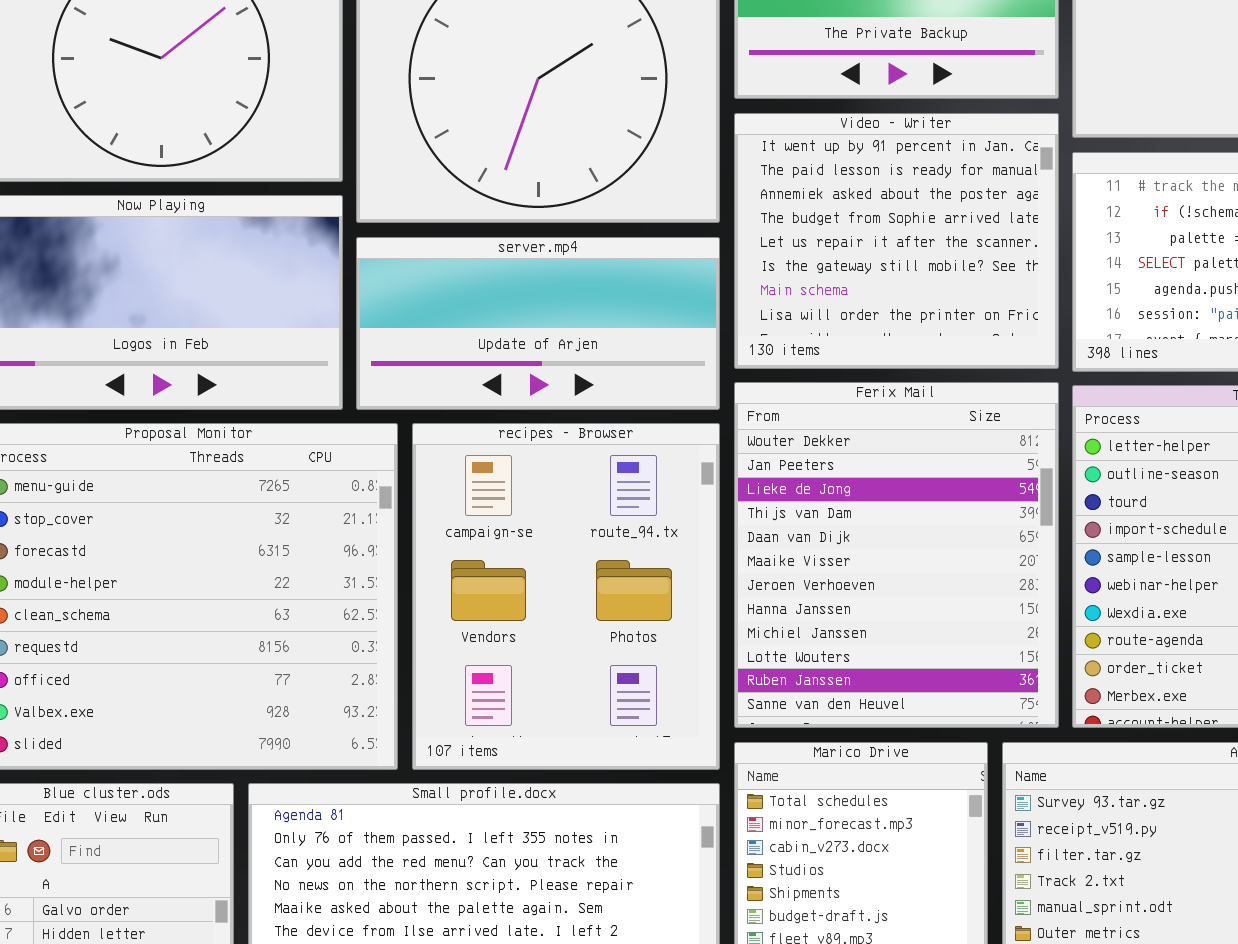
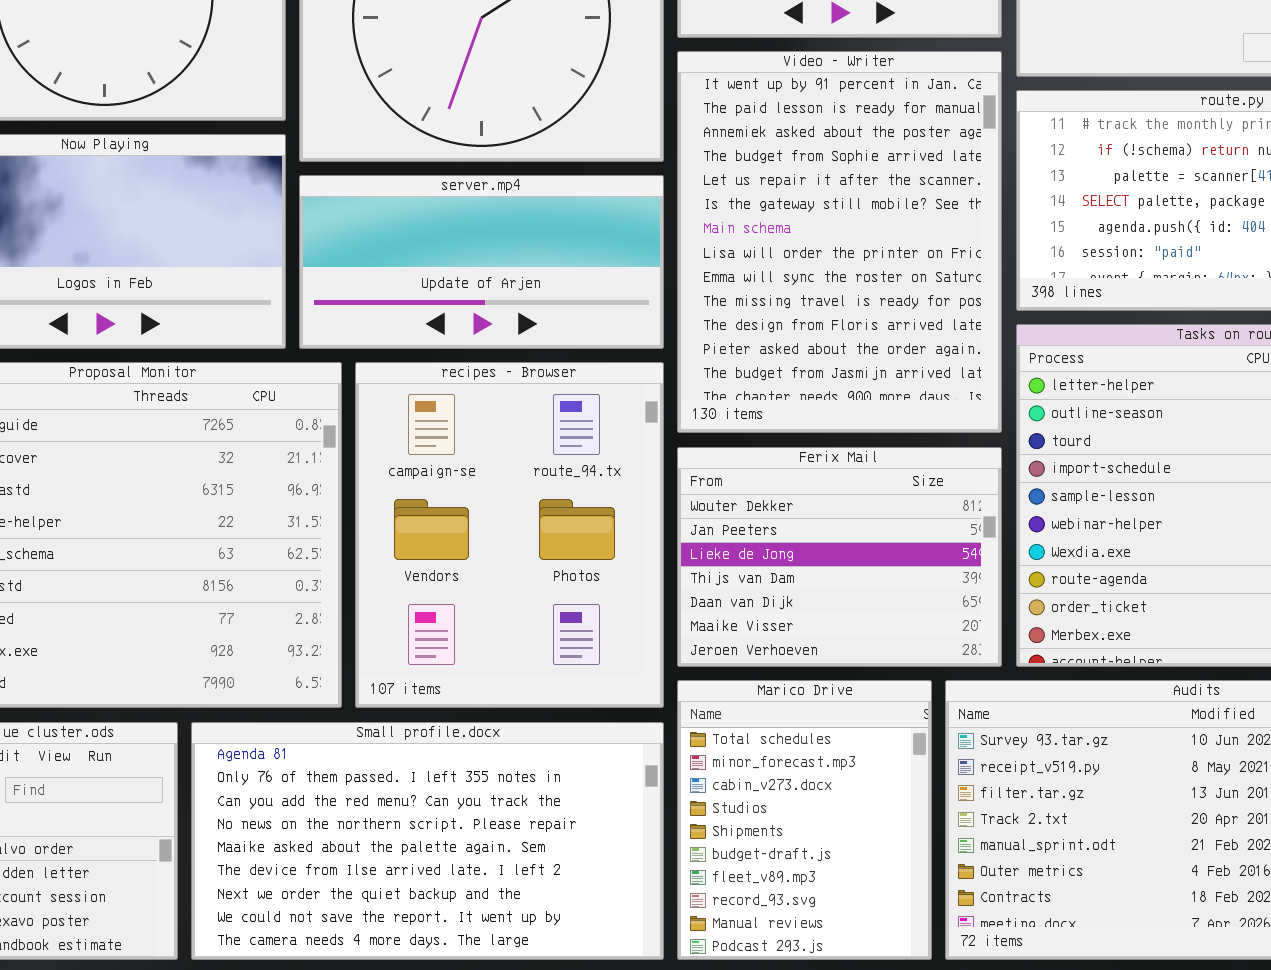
Video - Writer: [734,113,1059,369] -> [677,51,1002,433], resized
Ferix Mail: [734,382,1059,728] -> [677,447,1002,667], resized

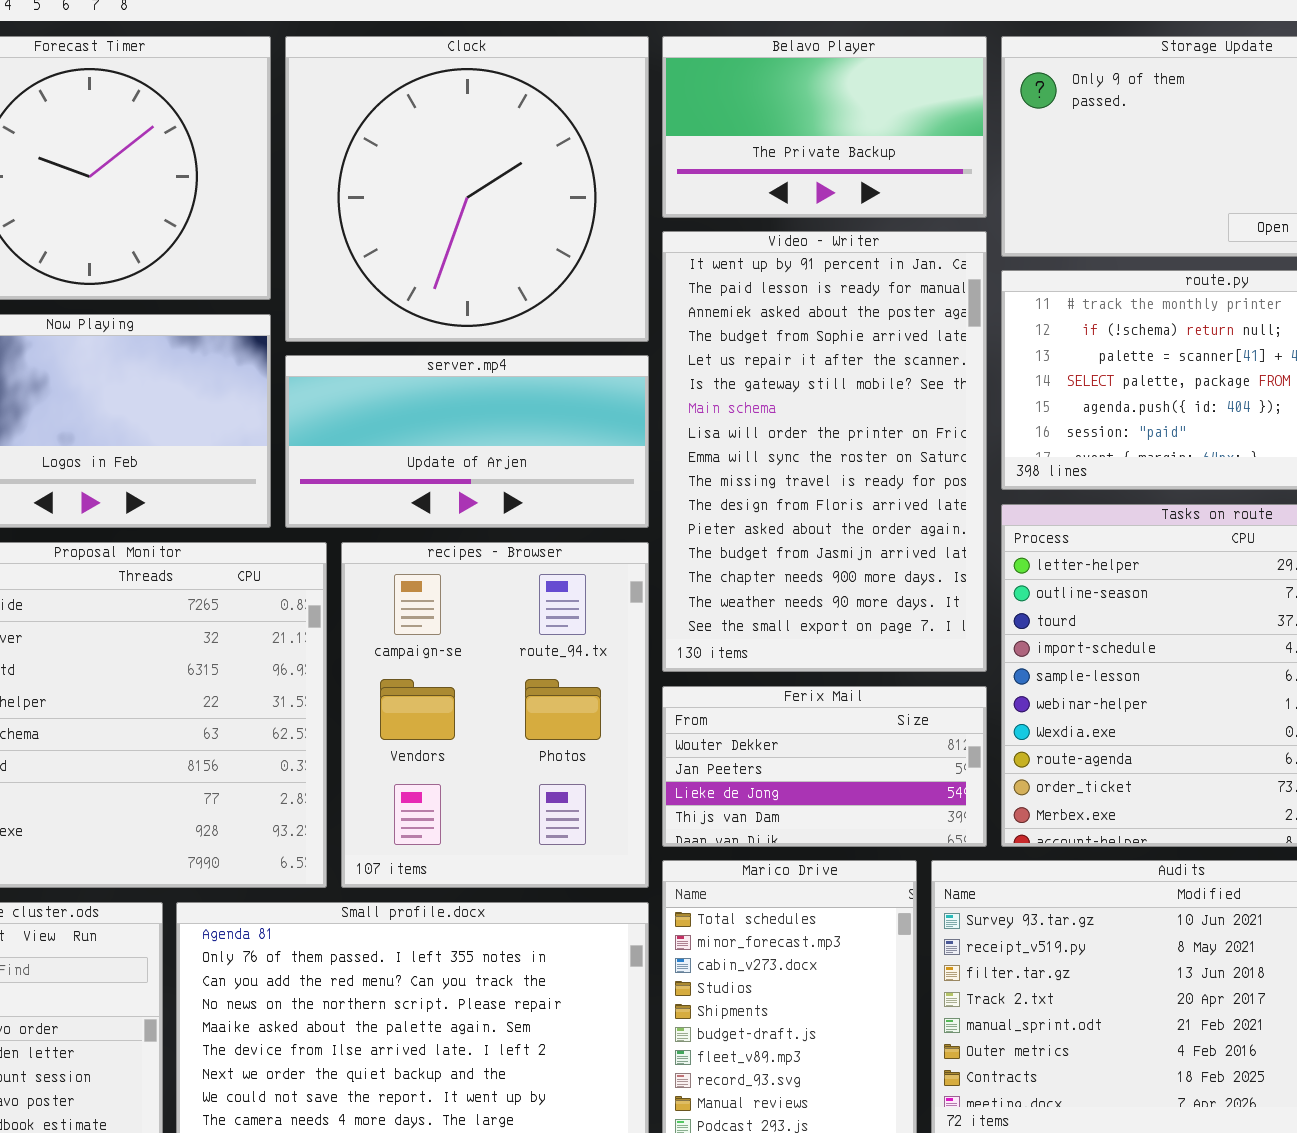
Video - Writer: [677,51,1002,433] -> [662,231,987,672], resized
Ferix Mail: [677,447,1002,667] -> [662,686,987,847], resized

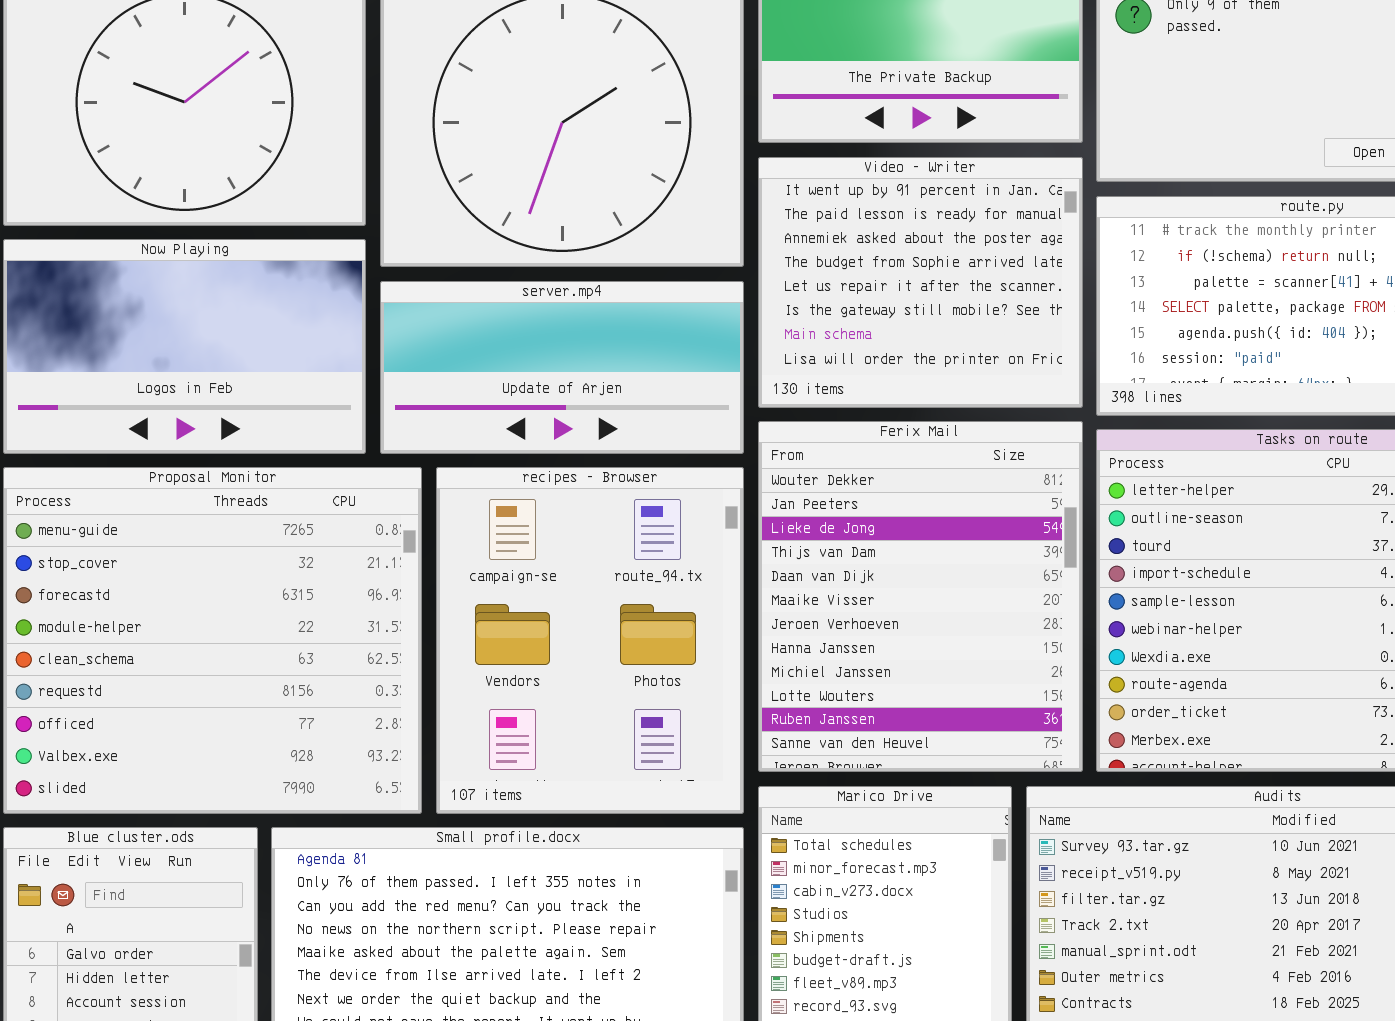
Video - Writer: [662,231,987,672] -> [758,157,1083,408], resized
Ferix Mail: [662,686,987,847] -> [758,421,1083,772], resized

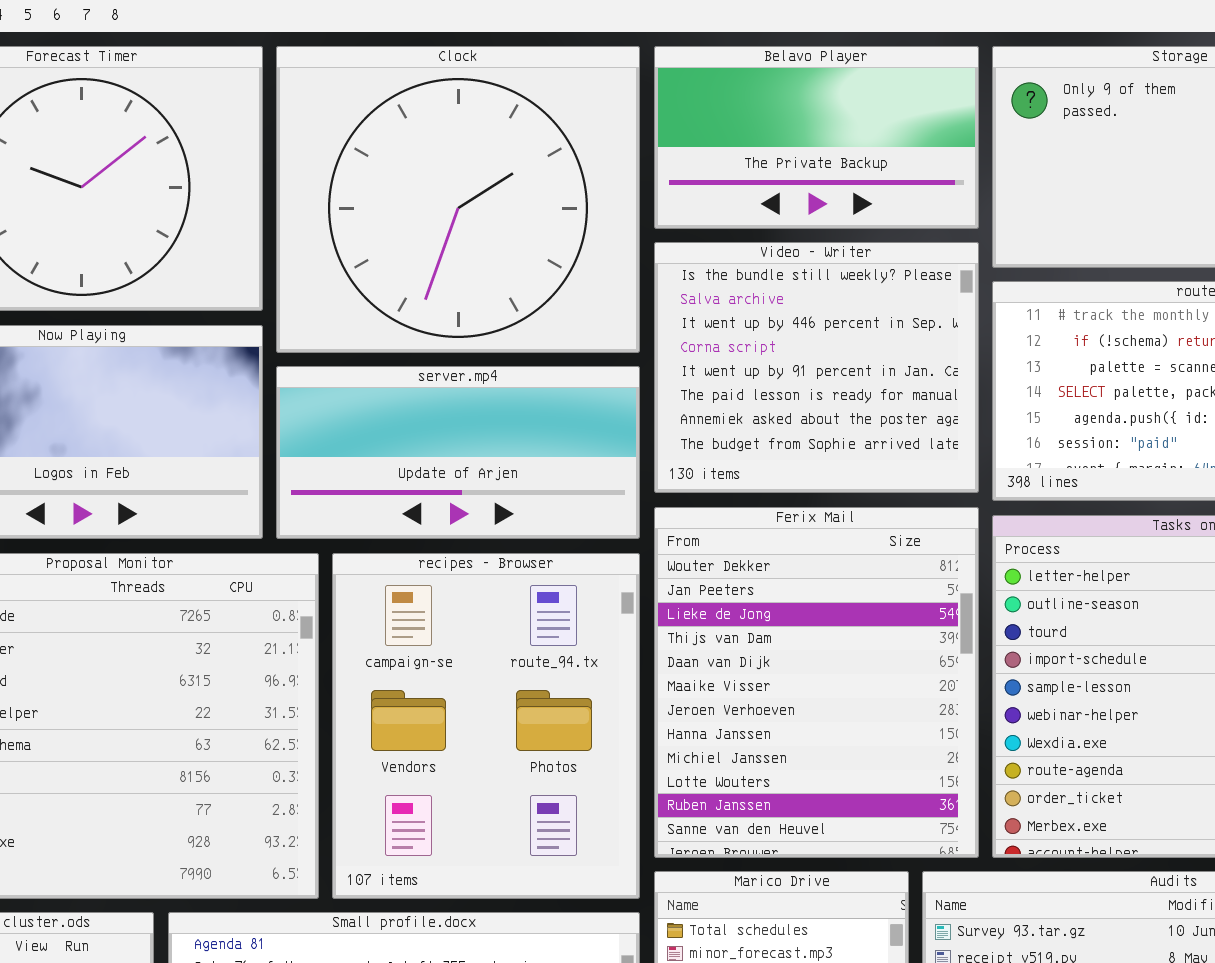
Video - Writer: [758,157,1083,408] -> [654,242,979,493], scrolled up 4 rows

